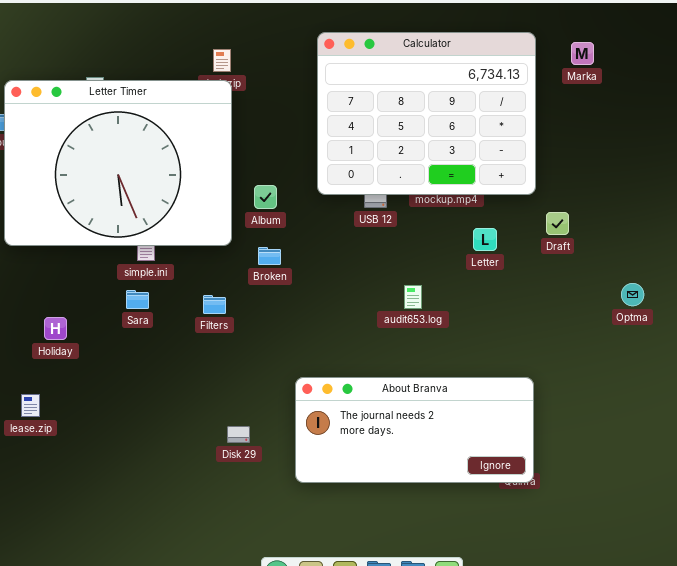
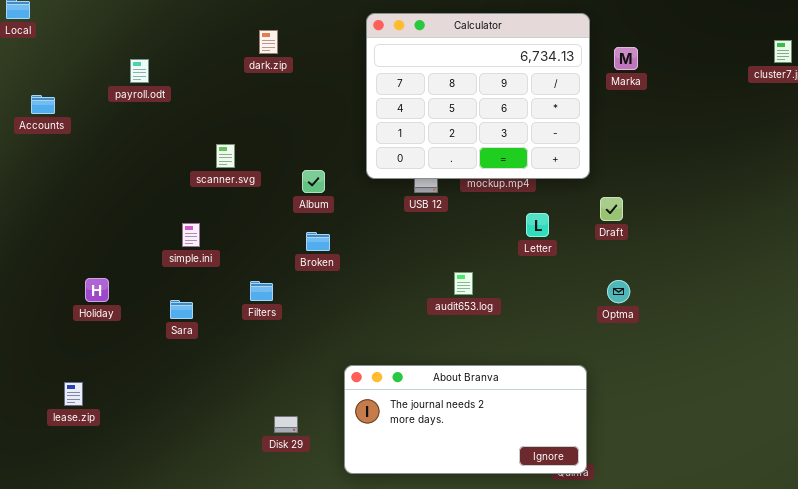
Marka: [571,42,594,65] -> [614,47,638,70], moved
Letter Timer: [4,80,232,246] -> none, closed
Optma: [621,283,644,306] -> [607,280,630,303], moved
Sara: [126,290,149,309] -> [170,300,193,319], moved
Holiday: [44,317,67,340] -> [85,278,109,302], moved

